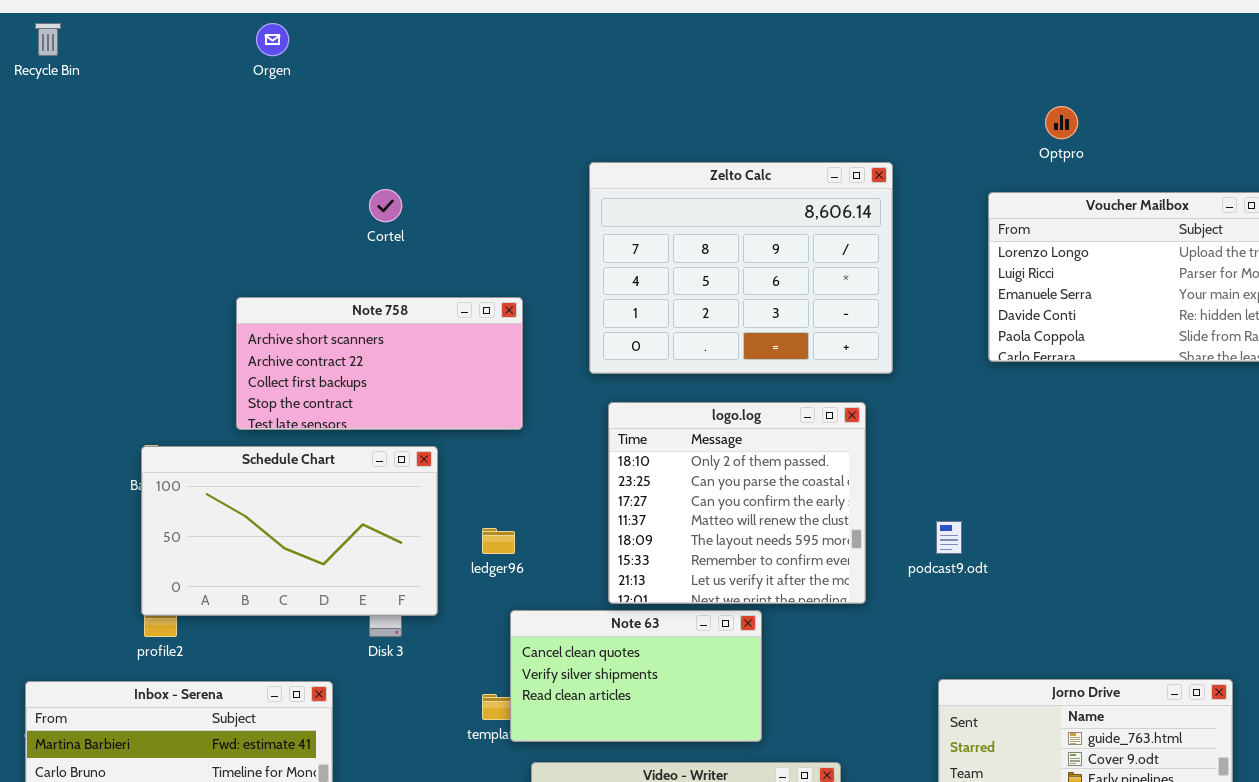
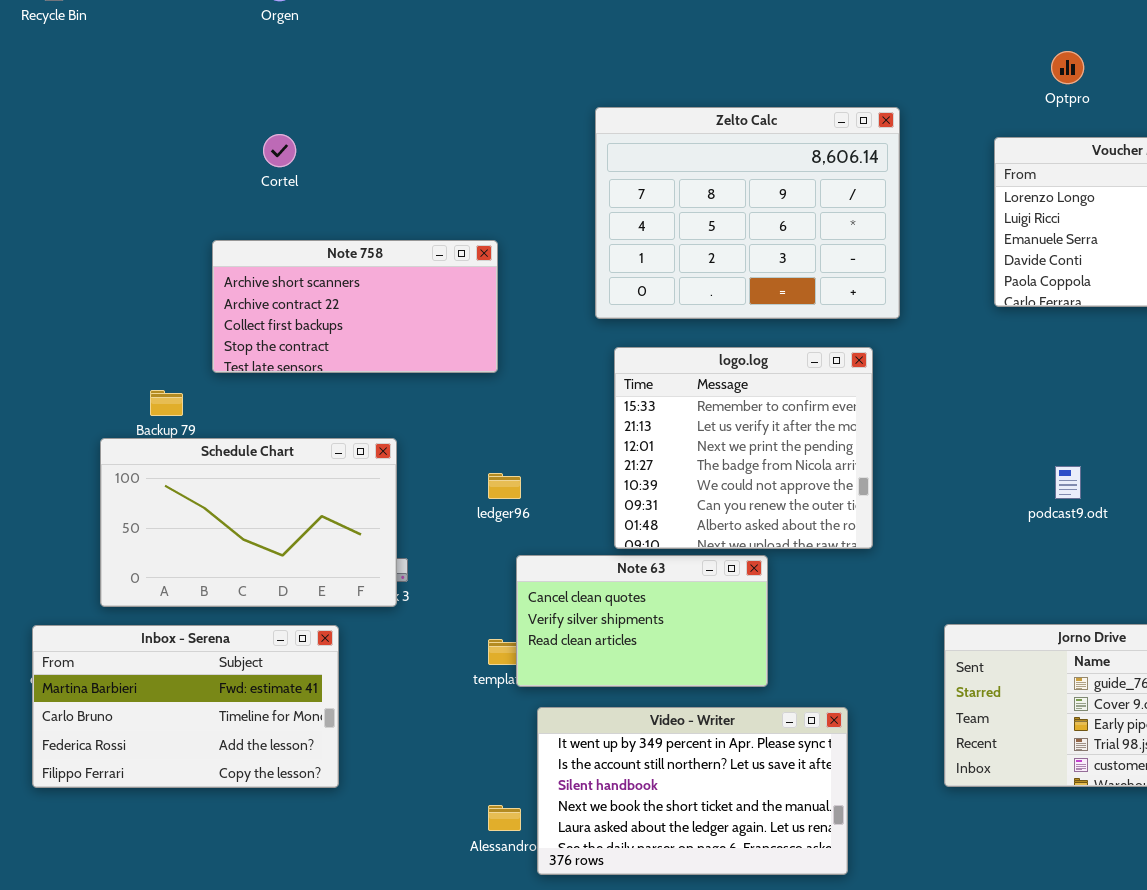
Cortel: [369,189,402,222] -> [263,134,296,167], moved
Note 758: [236,297,523,430] -> [212,240,498,373], moved
logo.log: [608,402,866,604] -> [614,347,873,549], scrolled down 5 rows
Schedule Chart: [141,446,438,616] -> [100,438,397,607], moved
podcast9.odt: [936,521,962,554] -> [1055,466,1081,499], moved

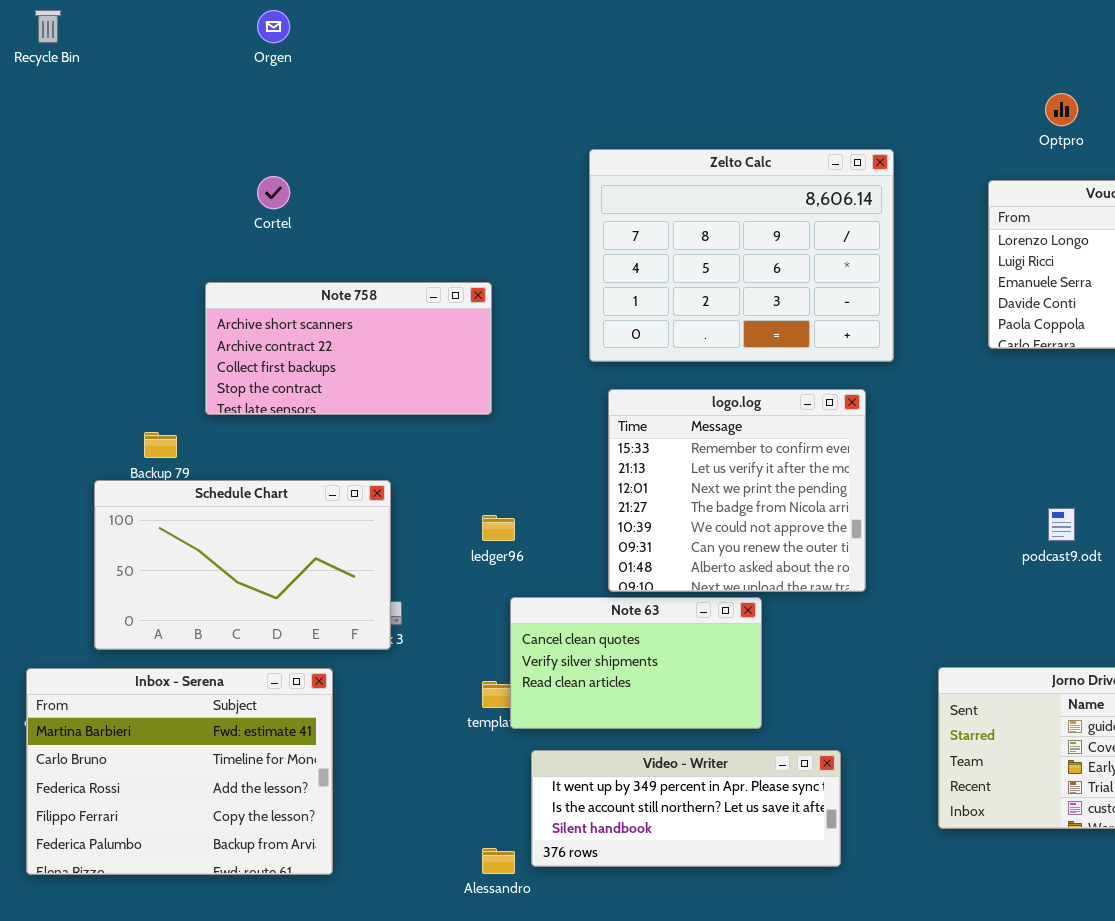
Inbox - Serena: [32,625,339,788] -> [26,668,333,875], resized
Video - Writer: [537,707,848,875] -> [531,750,841,867], resized

